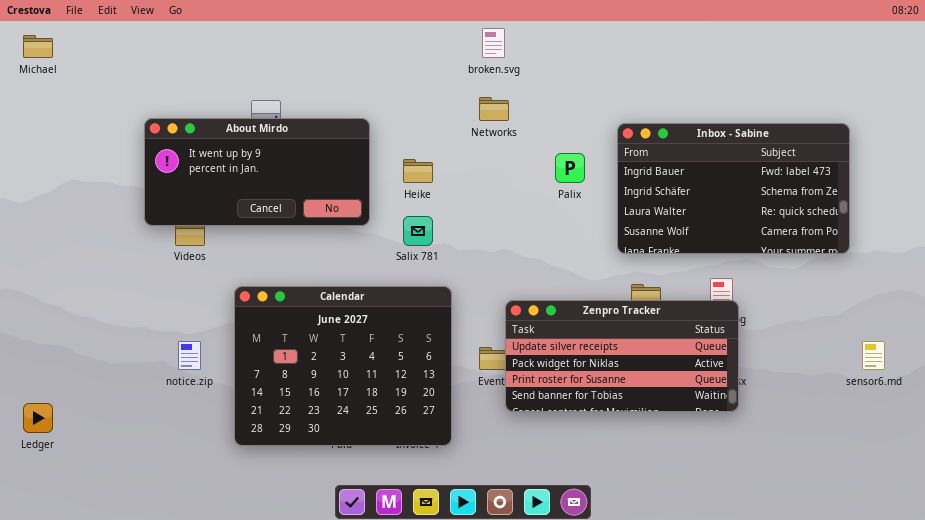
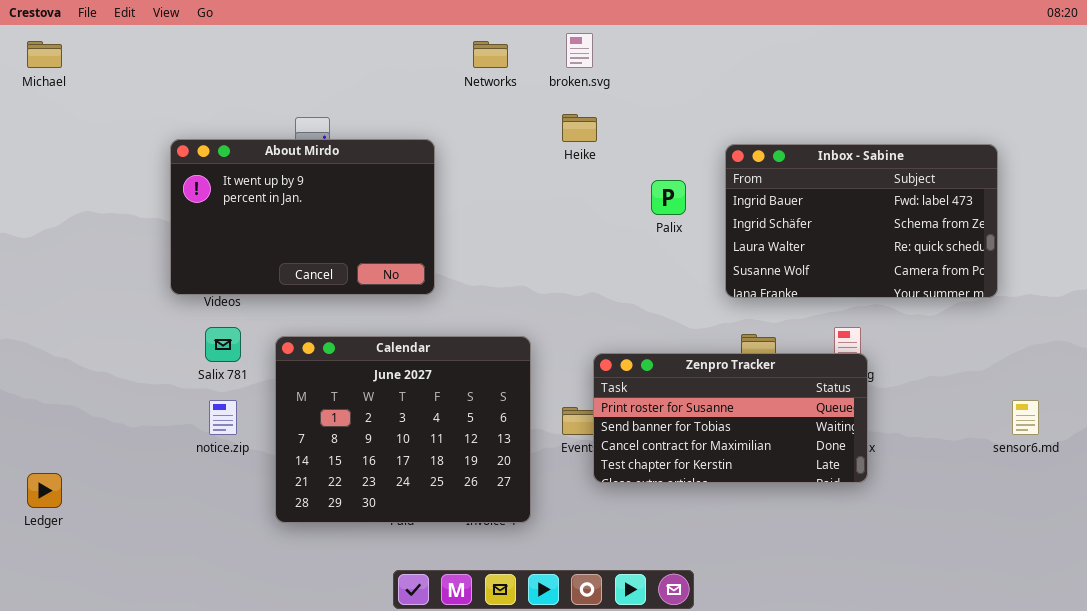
Networks: [479,97,509,121] -> [473,41,508,68], moved
About Mirdo: [144,118,370,226] -> [170,139,435,295], resized
Heike: [403,159,433,183] -> [562,114,597,142], moved
Salix 781: [403,216,433,246] -> [205,327,241,362], moved
Zenpro Tracker: [505,300,739,412] -> [593,353,868,483], scrolled down 2 rows

